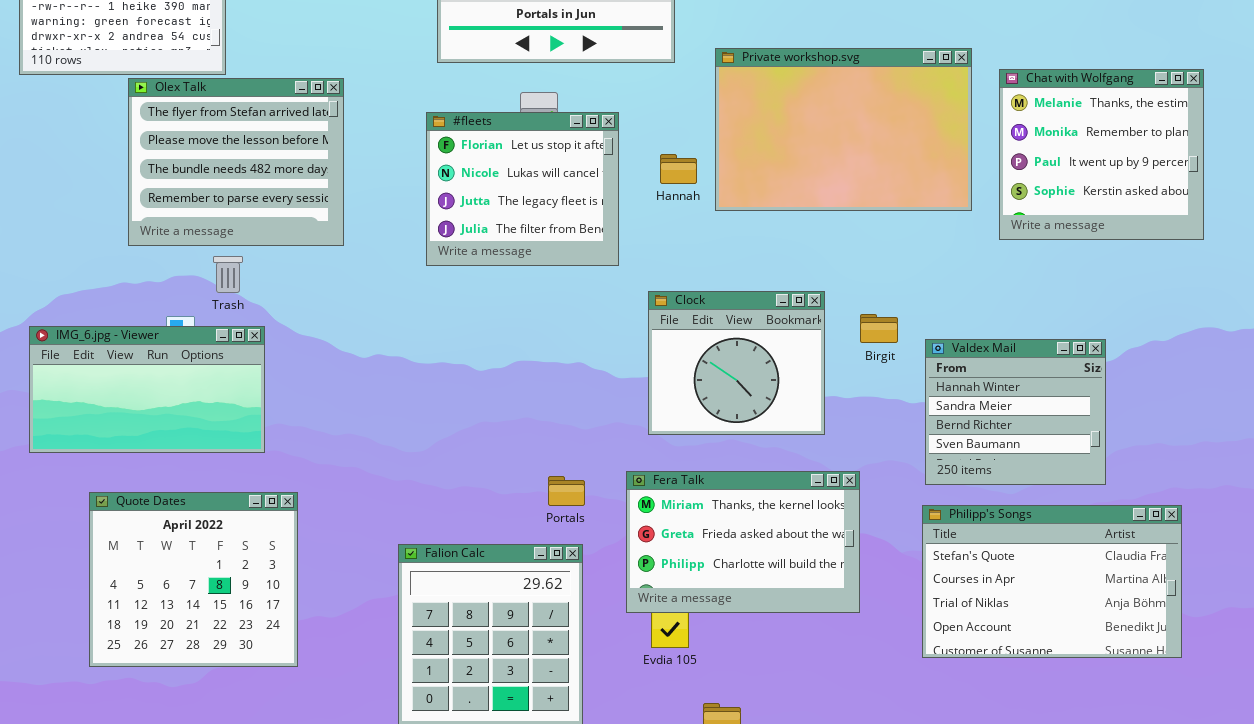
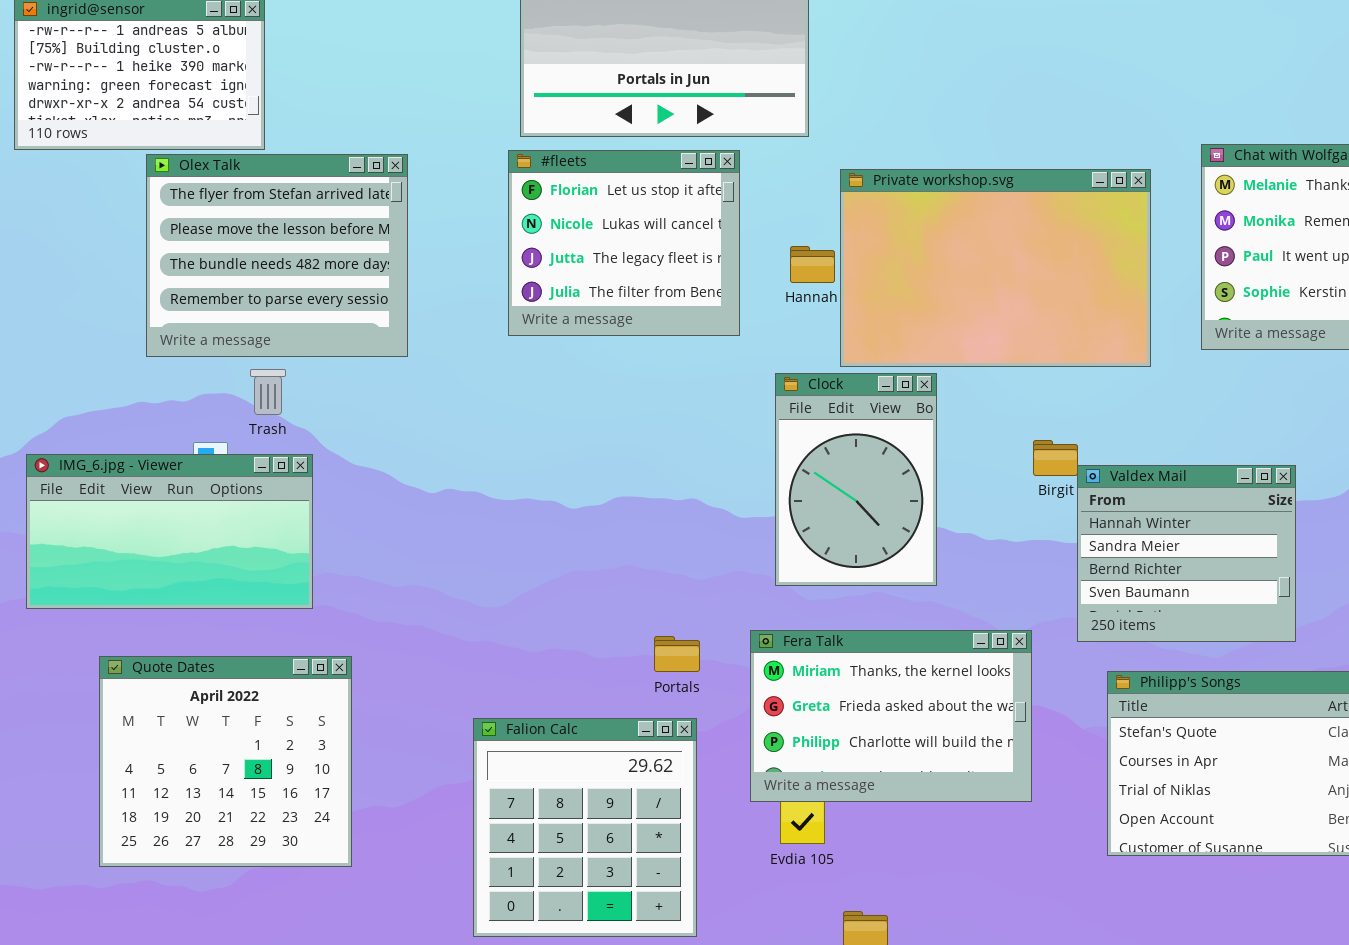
Private workshop.svg: [715,48,972,211] -> [840,169,1151,367], moved
#fleets: [426,112,619,266] -> [508,150,740,336], moved
Clock: [648,291,825,435] -> [775,373,937,586], resized
Valdex Mail: [925,339,1106,485] -> [1077,465,1296,642], moved

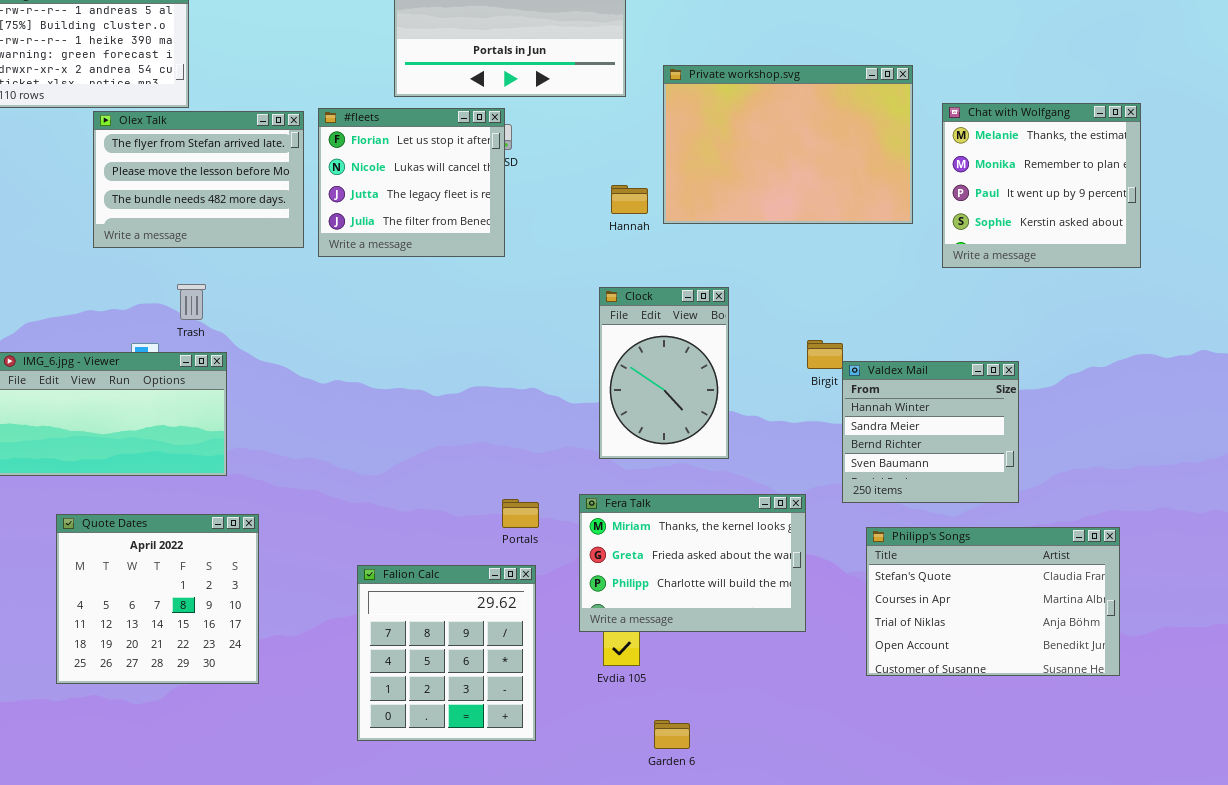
#fleets: [508,150,740,336] -> [318,108,505,257], moved
Olex Talk: [146,154,408,357] -> [93,111,304,248], resized
Private workshop.svg: [840,169,1151,367] -> [663,65,913,224], moved

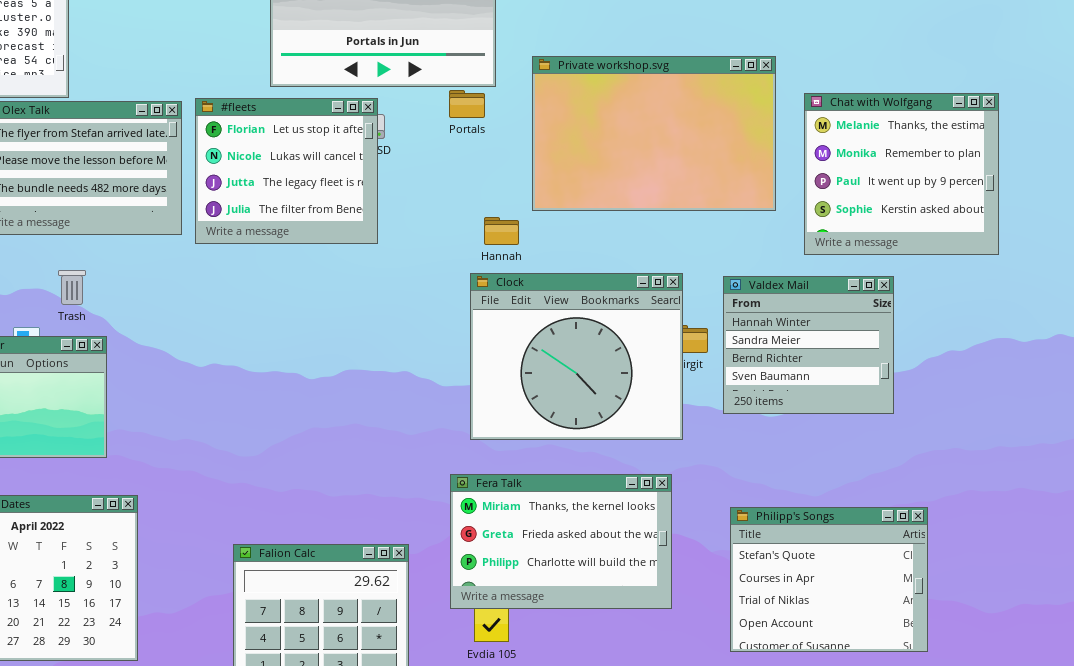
Hannah: [611,185,648,214] -> [484,217,519,245], moved
Clock: [599,287,729,459] -> [470,273,683,440], resized
Valdex Mail: [842,361,1019,503] -> [723,276,894,414], moved
Portals: [502,499,539,528] -> [449,90,485,118], moved
Philipp's Songs: [866,527,1120,676] -> [730,507,928,652], resized

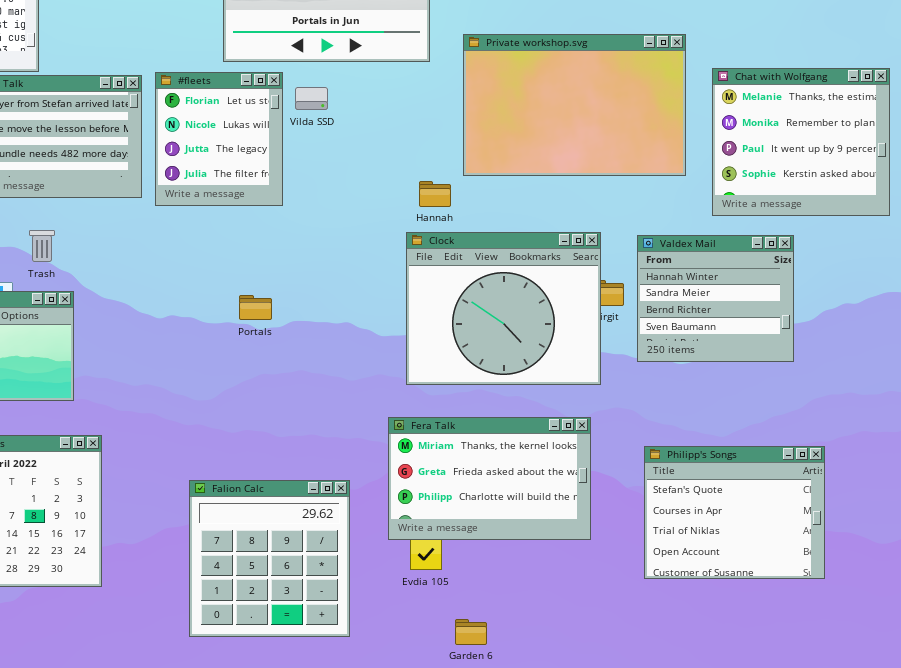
Portals: [449,90,485,118] -> [239,295,272,320], moved
#fleets: [195,98,378,244] -> [155,72,283,206], resized

